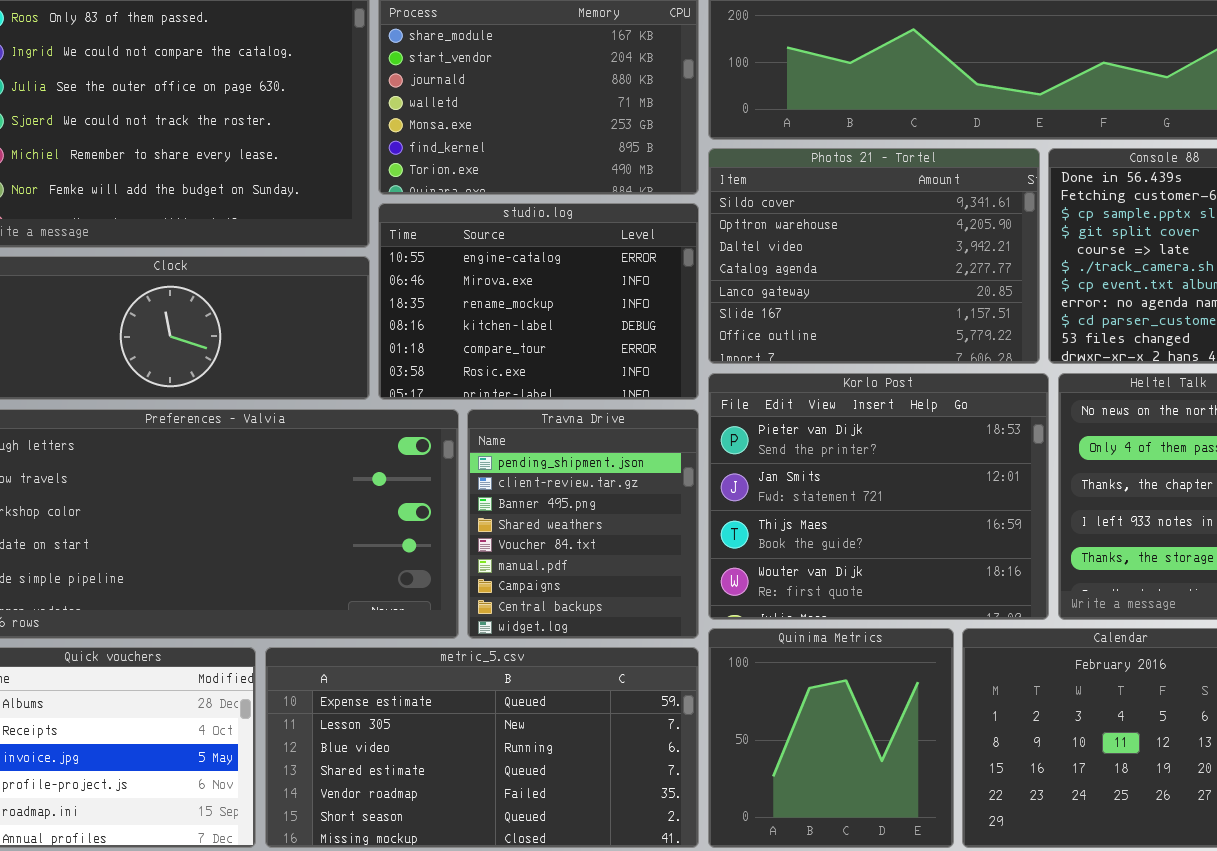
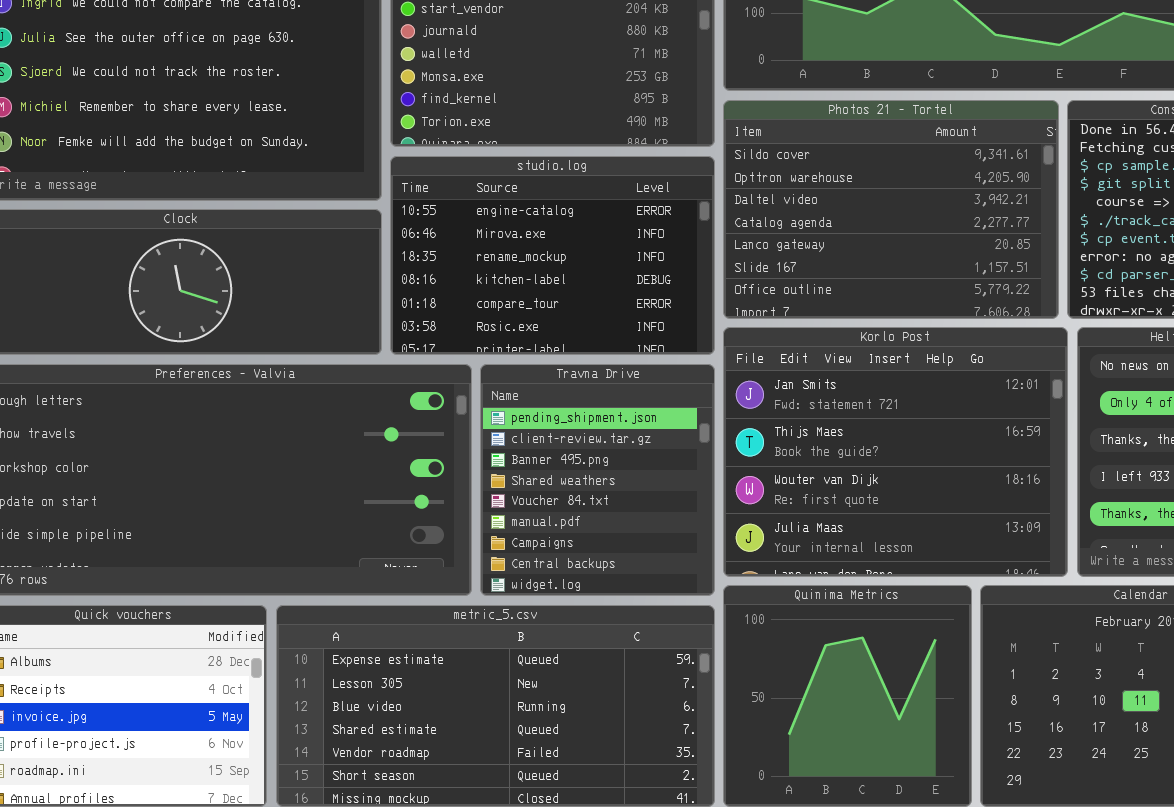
Korlo Post: [708,373,1049,620] -> [723,327,1068,577], scrolled down 1 row

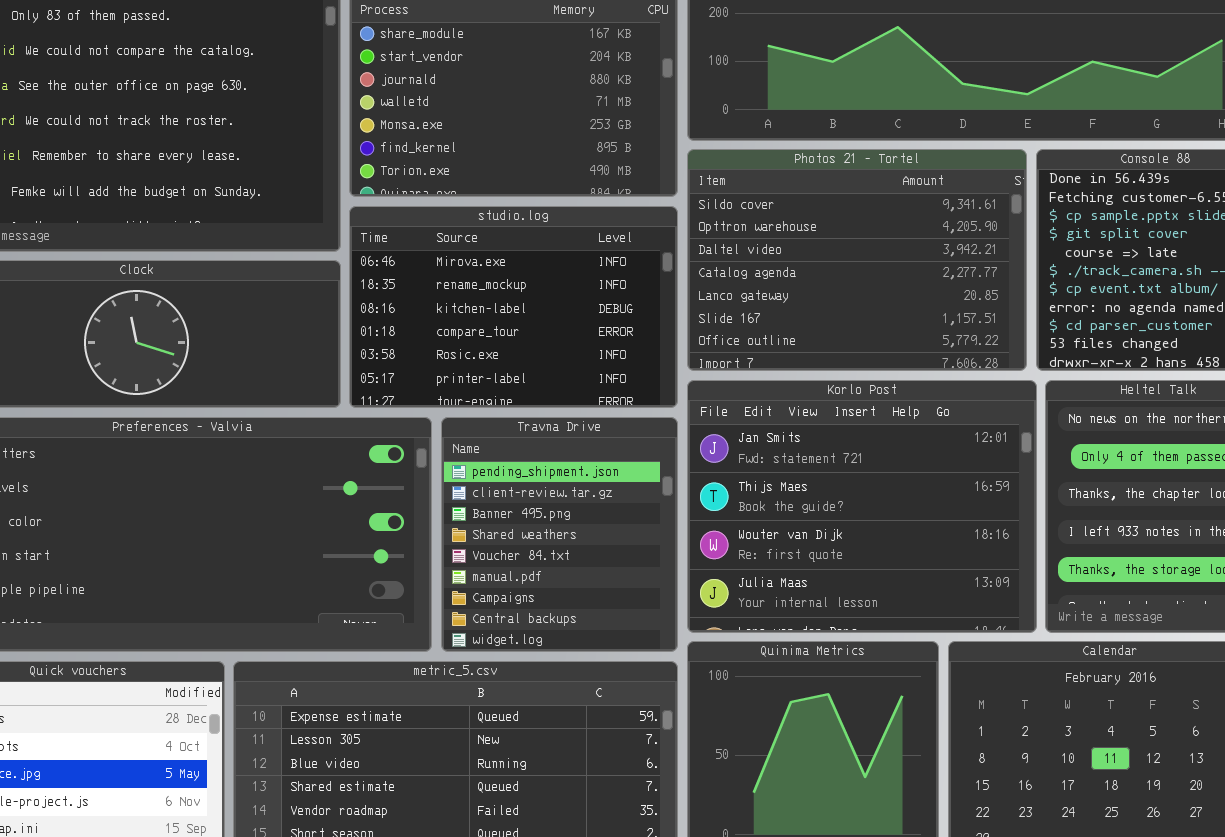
studio.log: [390,156,715,355] -> [349,206,678,408], scrolled down 1 row

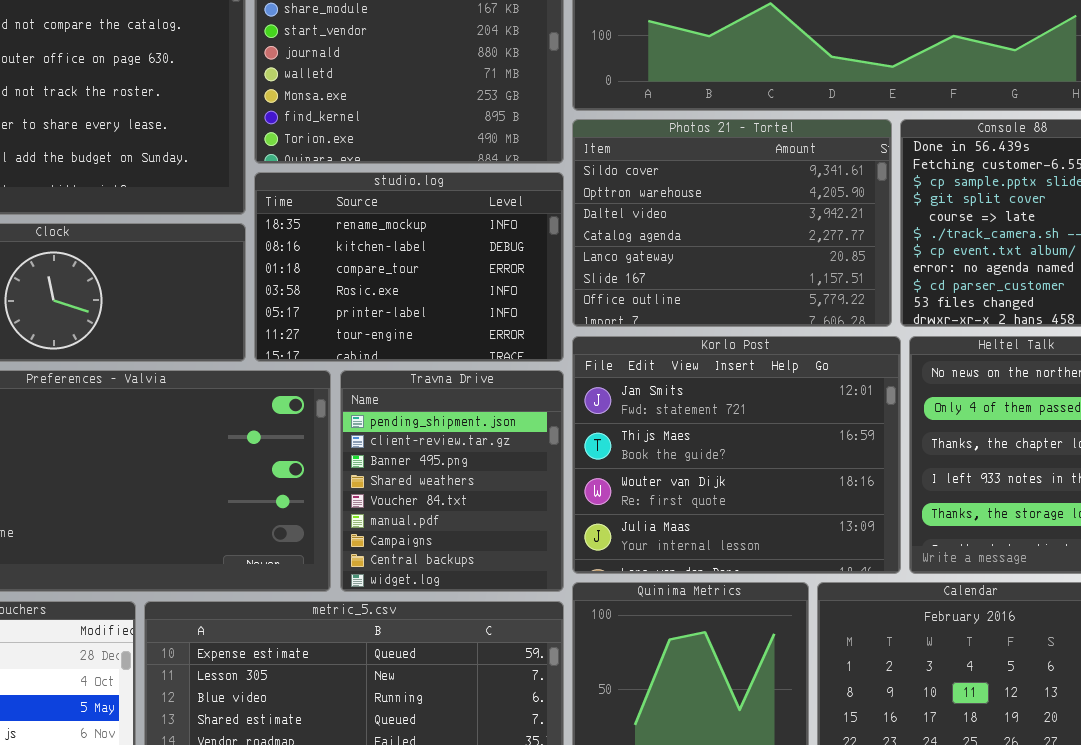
studio.log: [349,206,678,408] -> [254,172,564,362], scrolled down 1 row

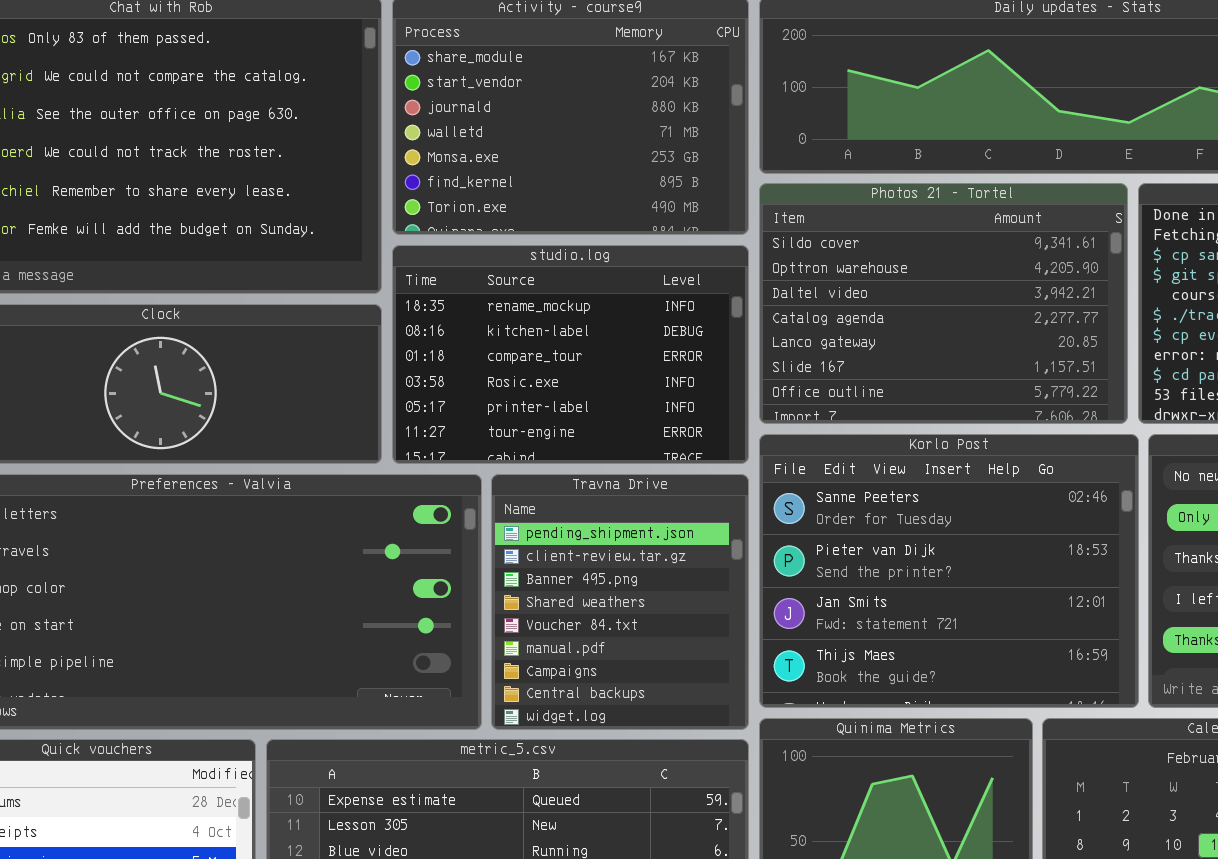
Korlo Post: [572,336,901,574] -> [759,434,1139,708], scrolled up 2 rows

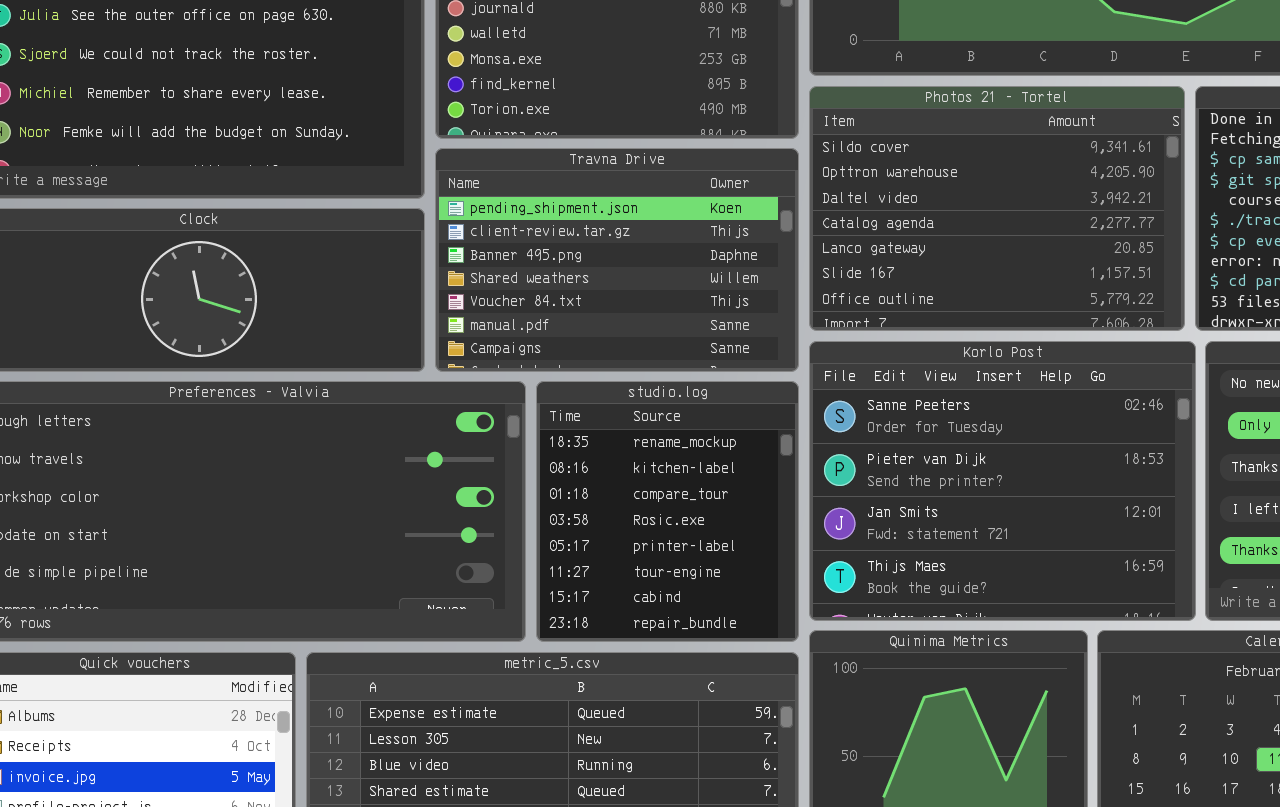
studio.log: [392,245,749,464] -> [536,381,799,642], moved, resized
Travna Drive: [491,474,749,730] -> [435,148,799,372], moved, resized

